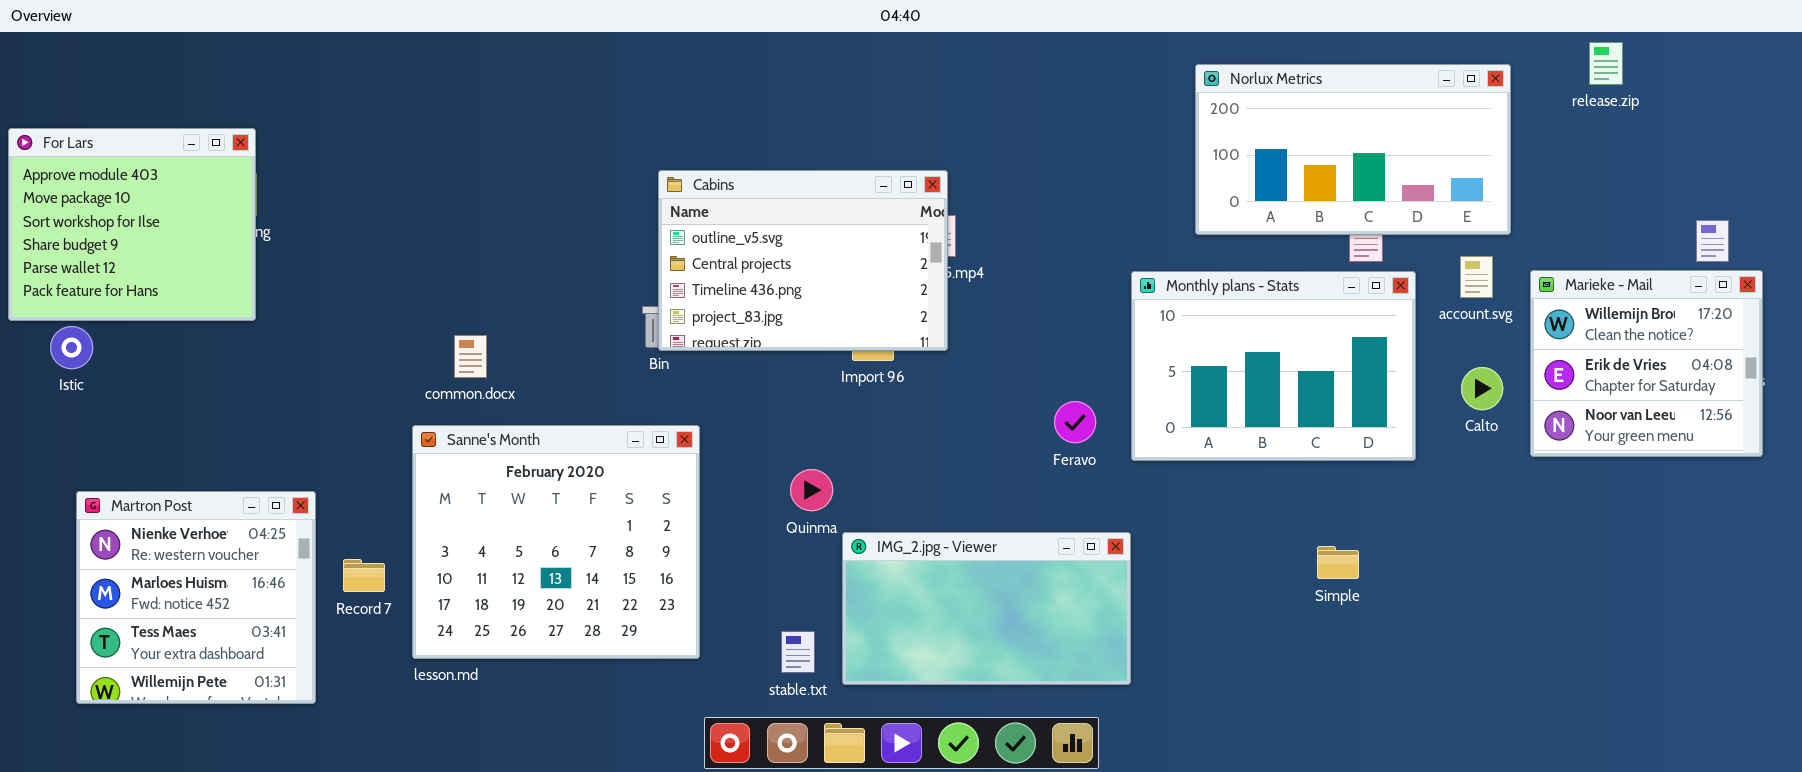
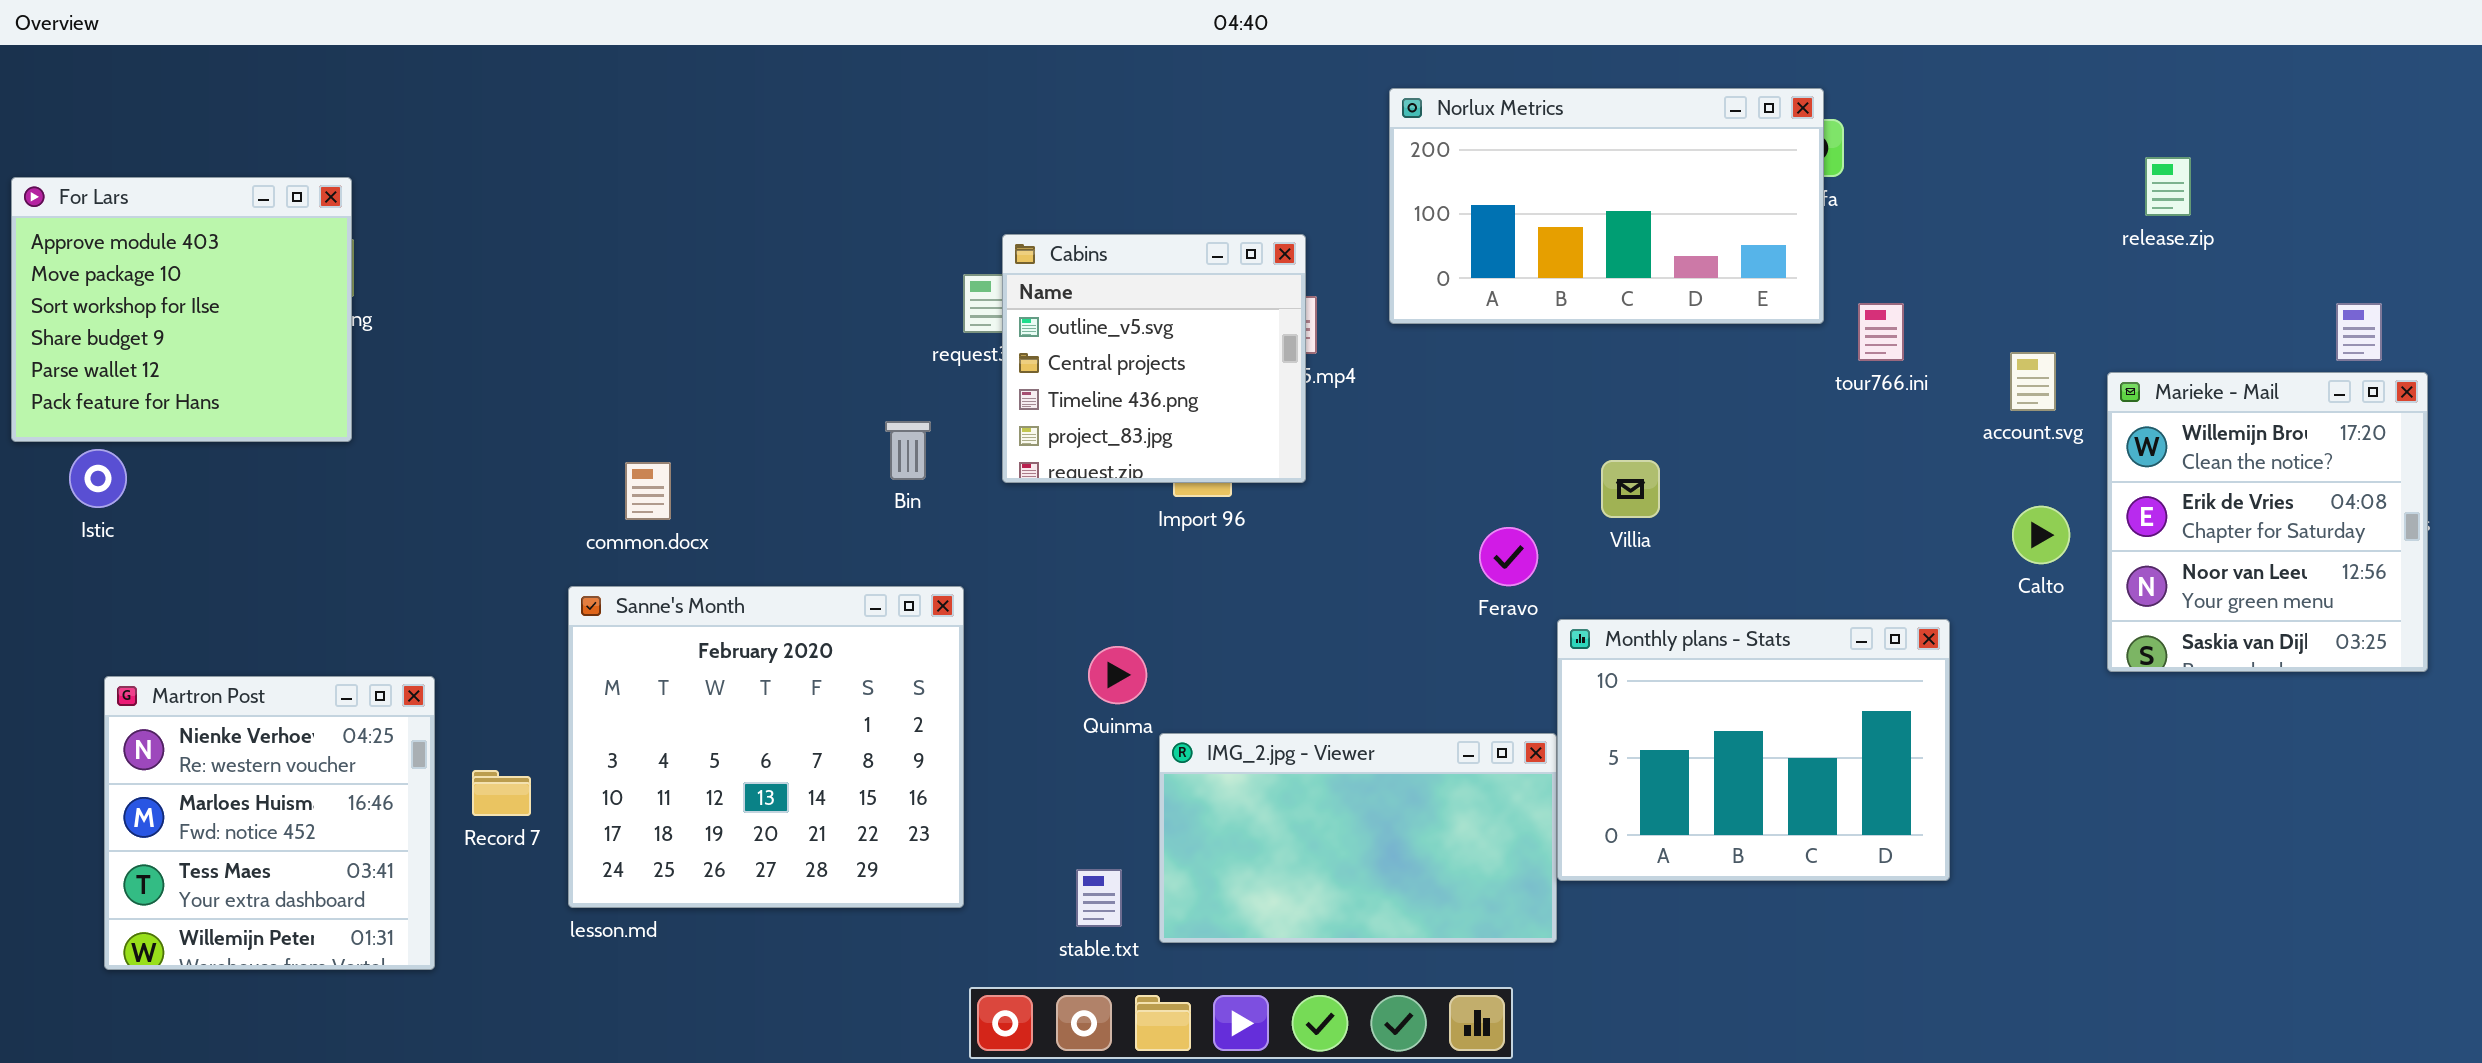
release.zip: [1589,42,1623,85] -> [2145,157,2191,216], moved
Norlux Metrics: [1195,64,1511,235] -> [1389,88,1824,324], moved
Cabins: [658,170,948,351] -> [1002,234,1306,483], resized
Marieke - Mail: [1530,270,1763,457] -> [2107,372,2428,672], resized
Monthly plans - Stats: [1131,271,1416,461] -> [1557,619,1950,881], moved
Feravo: [1054,401,1096,443] -> [1479,527,1538,586], moved

